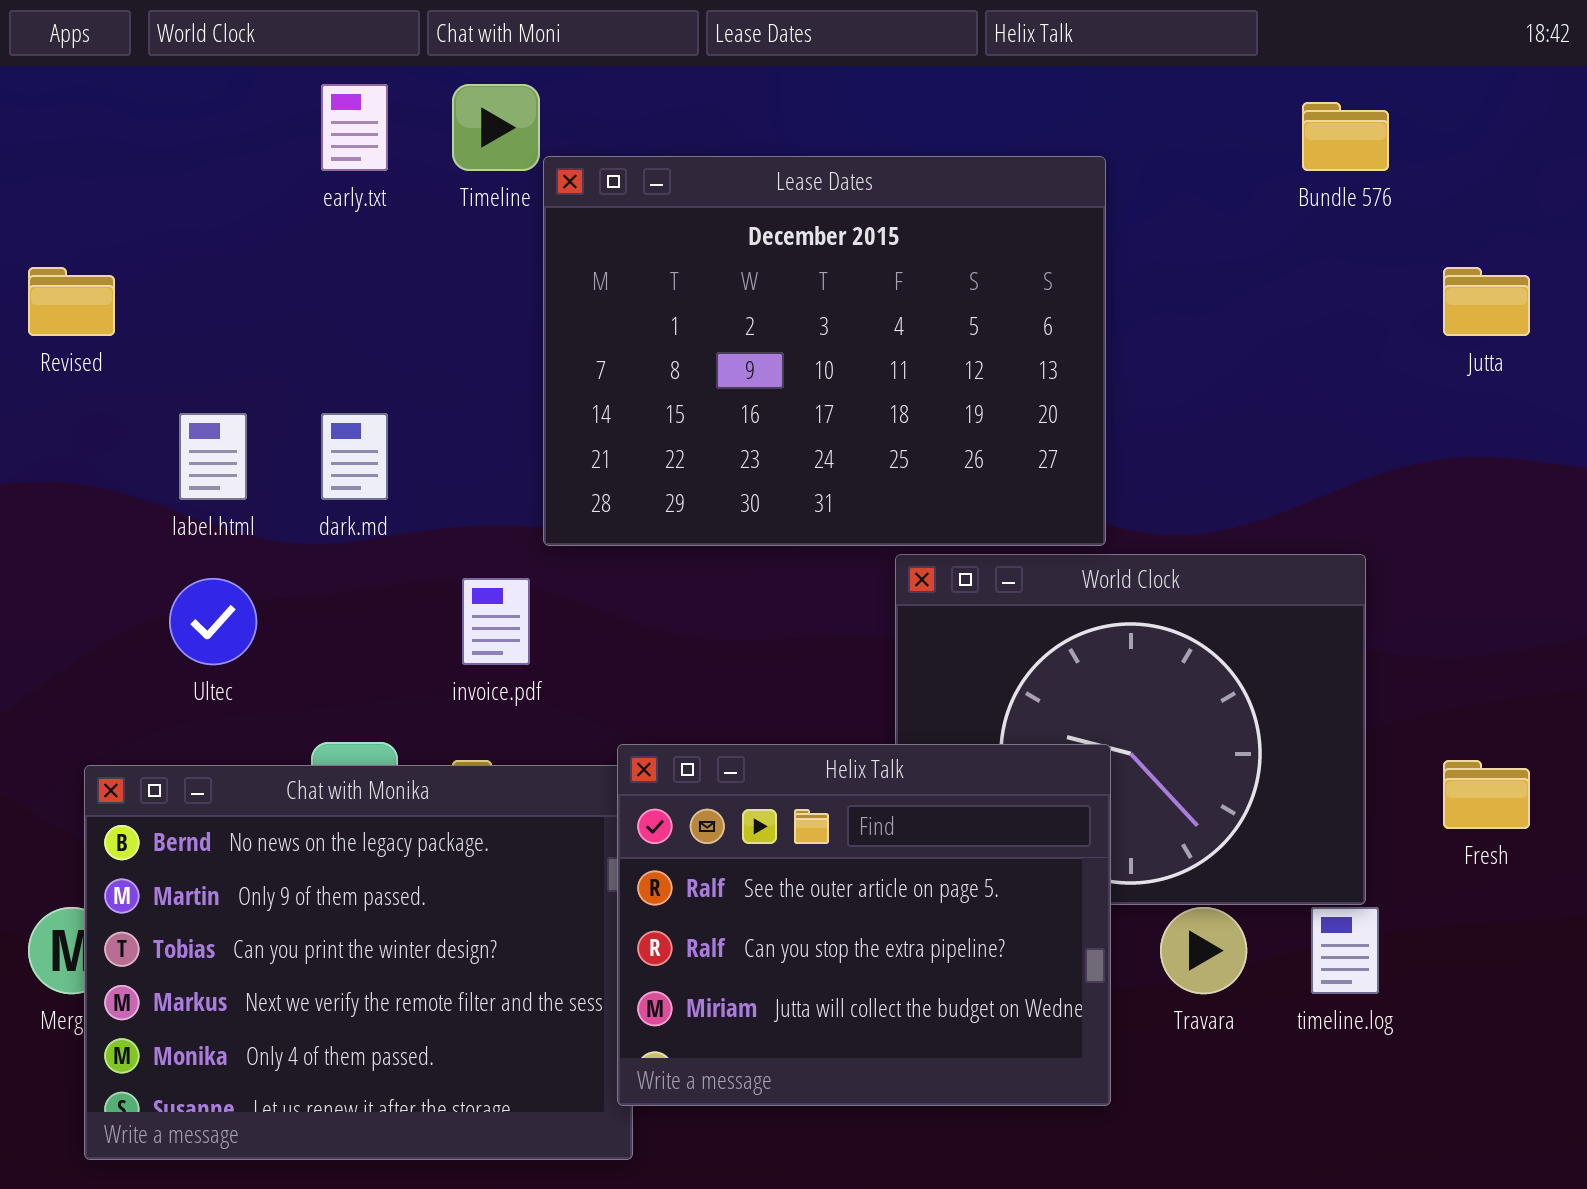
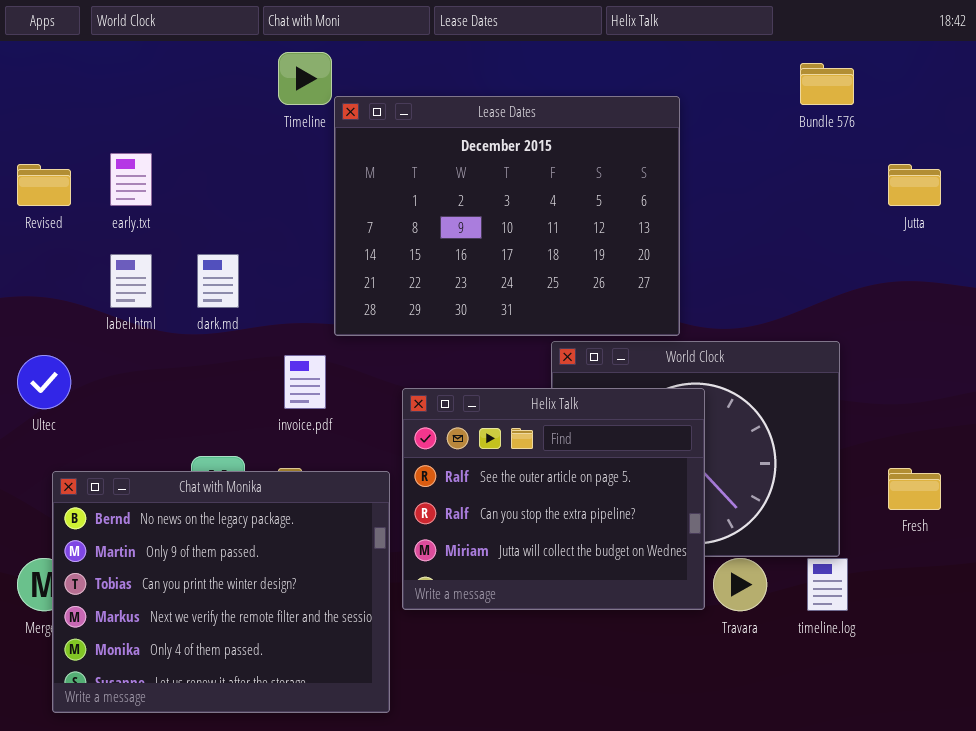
early.txt: [321,84,388,171] -> [110,153,152,206], moved
Ultec: [169,578,257,665] -> [17,355,71,409], moved
Helix Talk: [617,744,1111,1106] -> [402,388,705,610], moved

